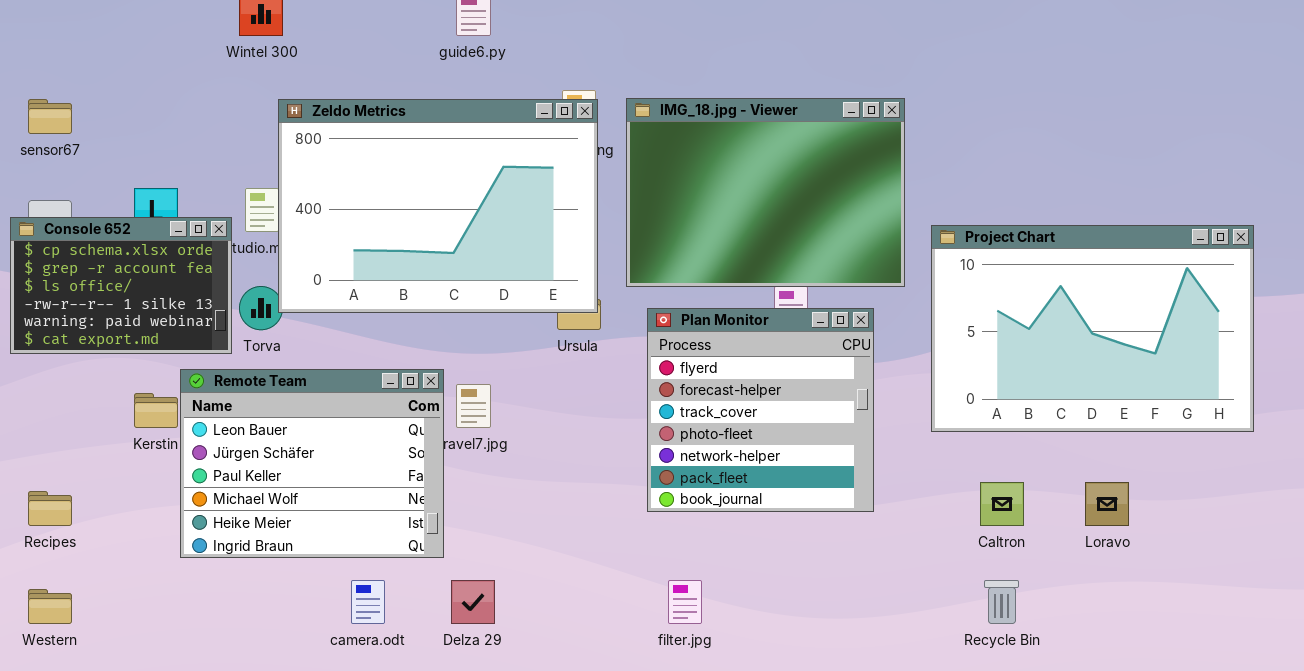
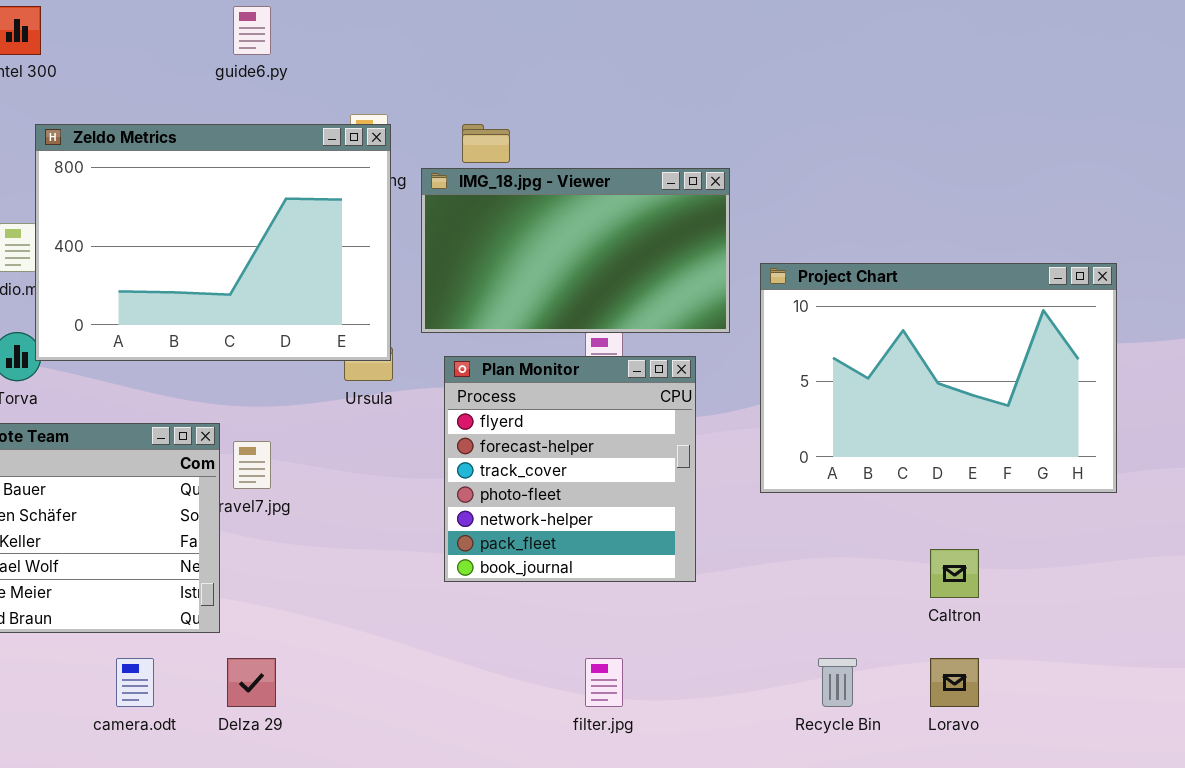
IMG_18.jpg - Viewer: [626,98,905,287] -> [421,168,730,333], resized
Caltron: [980,482,1024,526] -> [930,549,979,598], moved
Loravo: [1085,482,1129,526] -> [930,658,979,707], moved
filter.jpg: [668,580,702,624] -> [585,658,623,707], moved

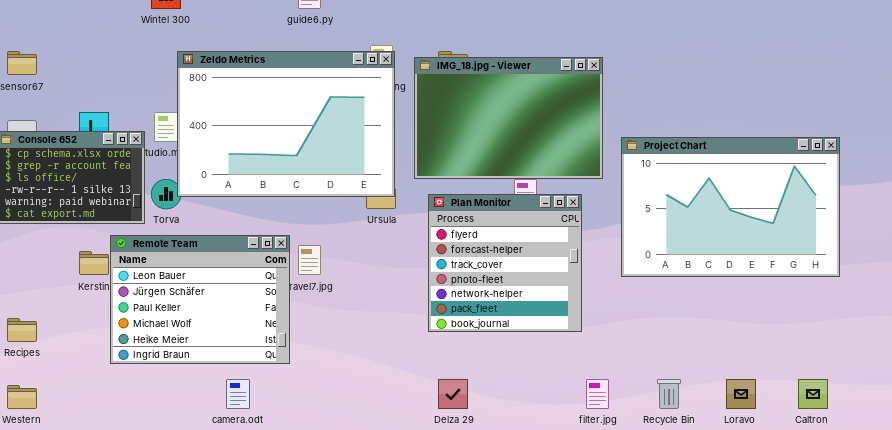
IMG_18.jpg - Viewer: [421,168,730,333] -> [414,57,603,179], resized
Caltron: [930,549,979,598] -> [798,379,828,409], moved
Delza 29: [227,658,276,707] -> [438,379,468,409], moved
filter.jpg: [585,658,623,707] -> [586,379,609,409], moved

